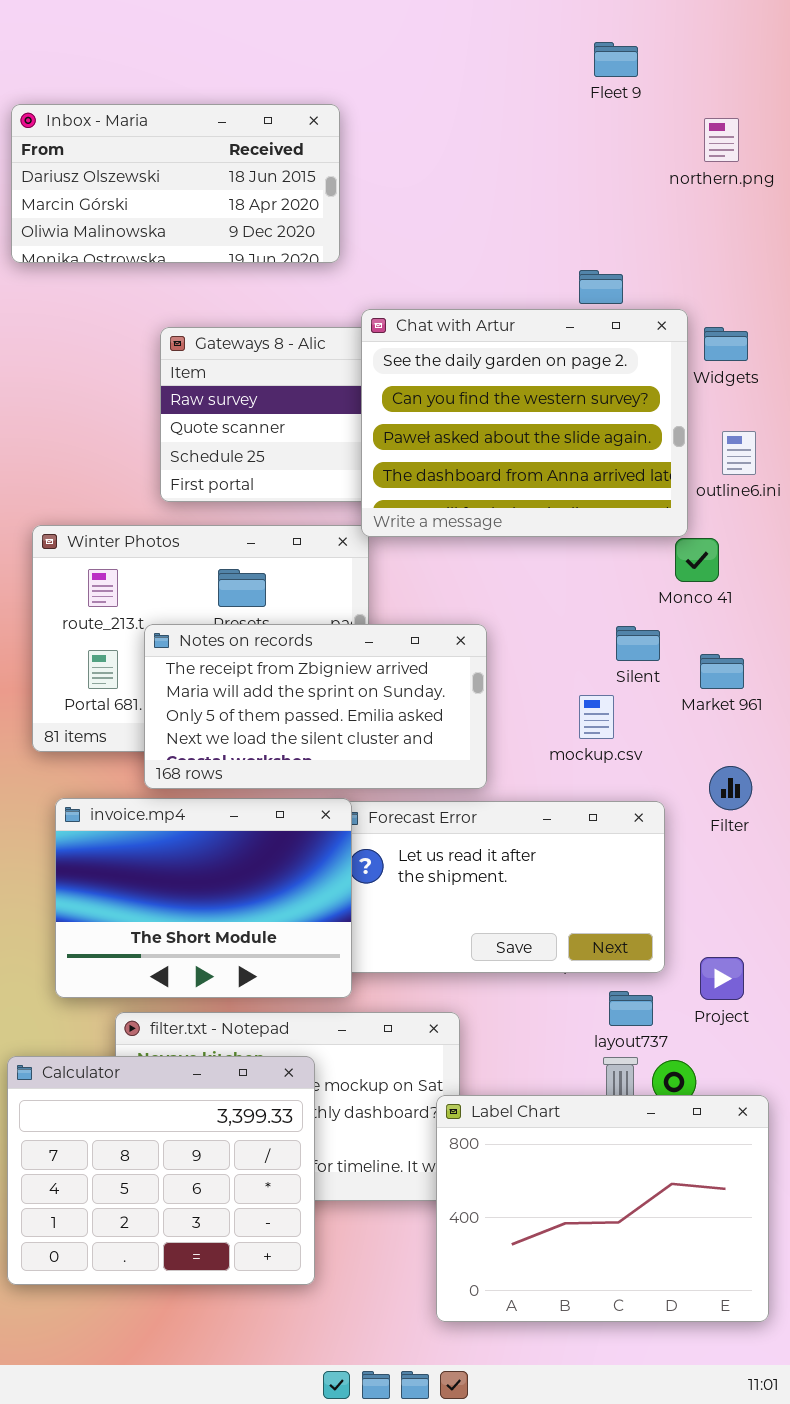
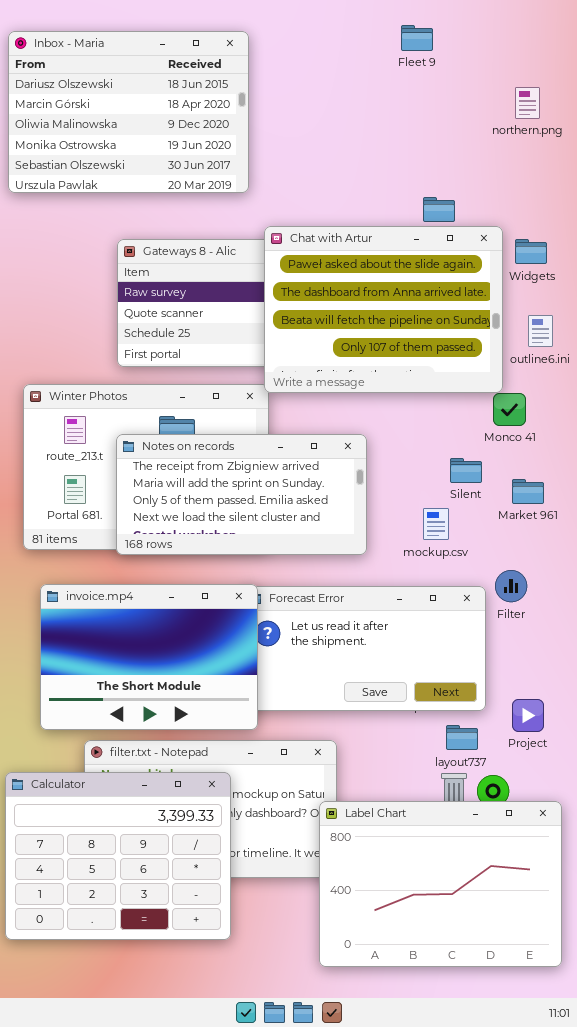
Fleet 9: [594,42,638,77] -> [401,25,433,51], moved
Inbox - Maria: [11,104,340,263] -> [8,31,249,193], resized
Chat with Artur: [361,309,688,537] -> [264,226,503,393], scrolled down 2 rows
Notes on records: [144,624,487,789] -> [116,434,367,555], moved
Filter: [709,766,752,810] -> [495,570,527,602], moved

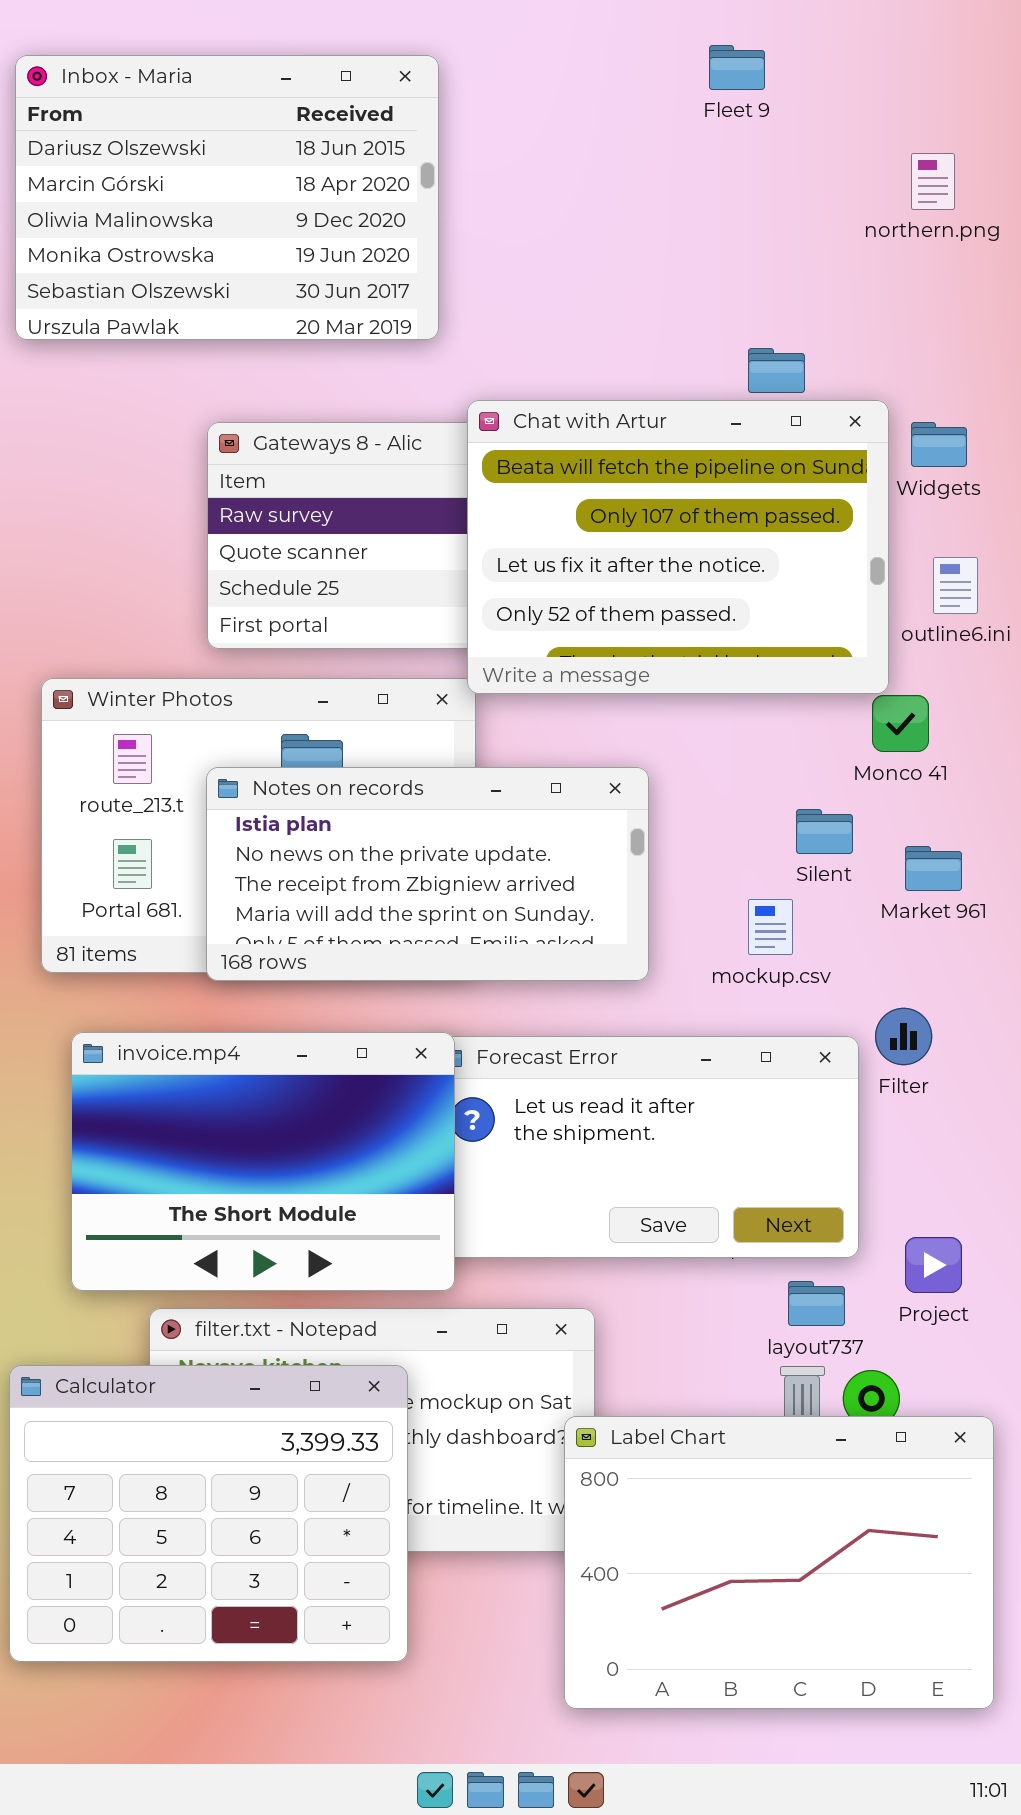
Chat with Artur: [264,226,503,393] -> [467,400,889,694], scrolled down 2 rows
Notes on records: [116,434,367,555] -> [206,767,649,981], scrolled up 2 rows

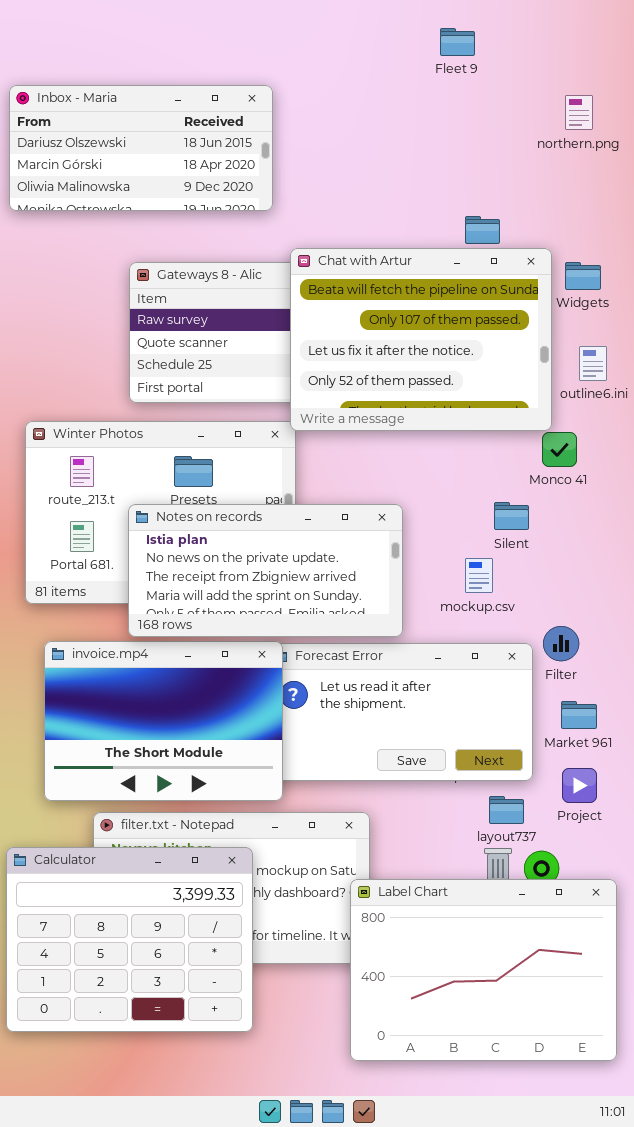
Inbox - Maria: [15,55,439,340] -> [9,85,273,211], resized
Notes on records: [206,767,649,981] -> [128,504,403,637], moved
Market 961: [905,846,962,891] -> [561,701,597,729], moved

